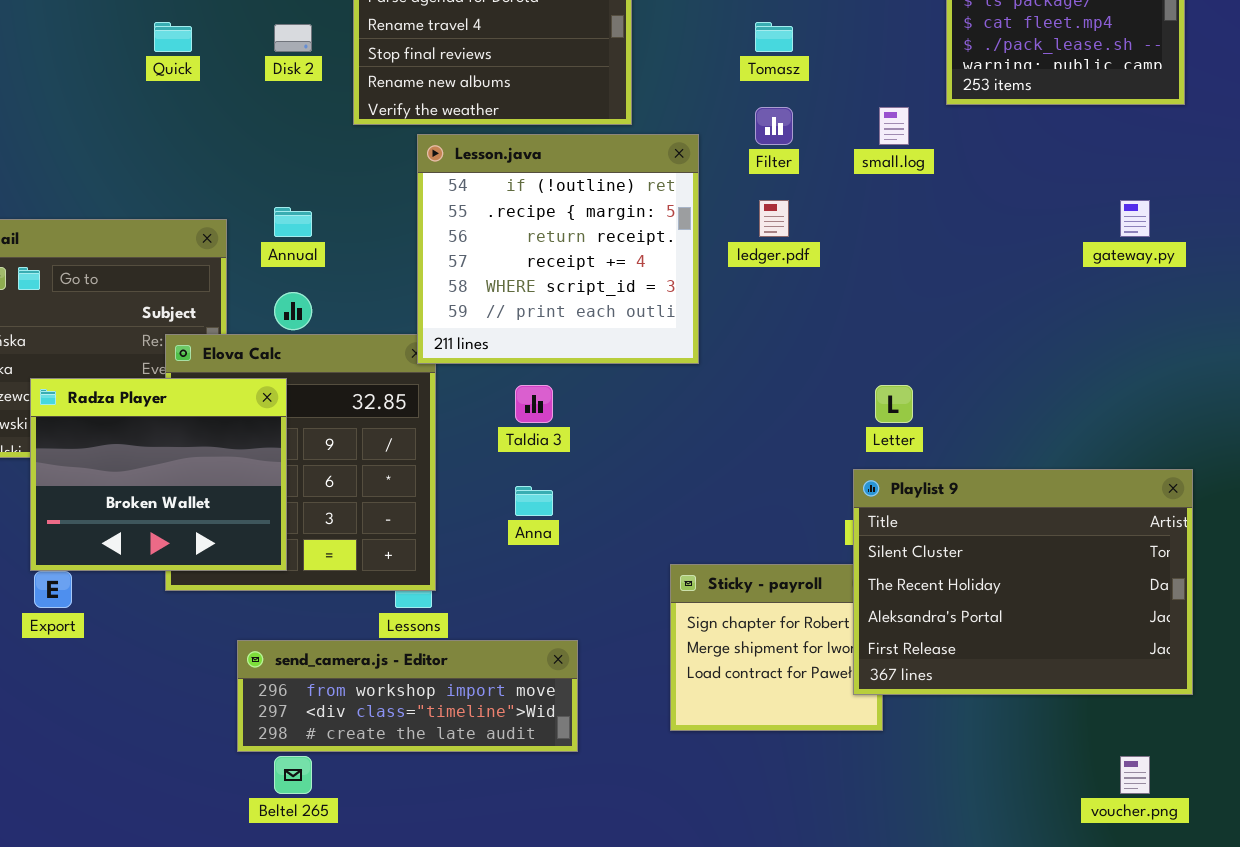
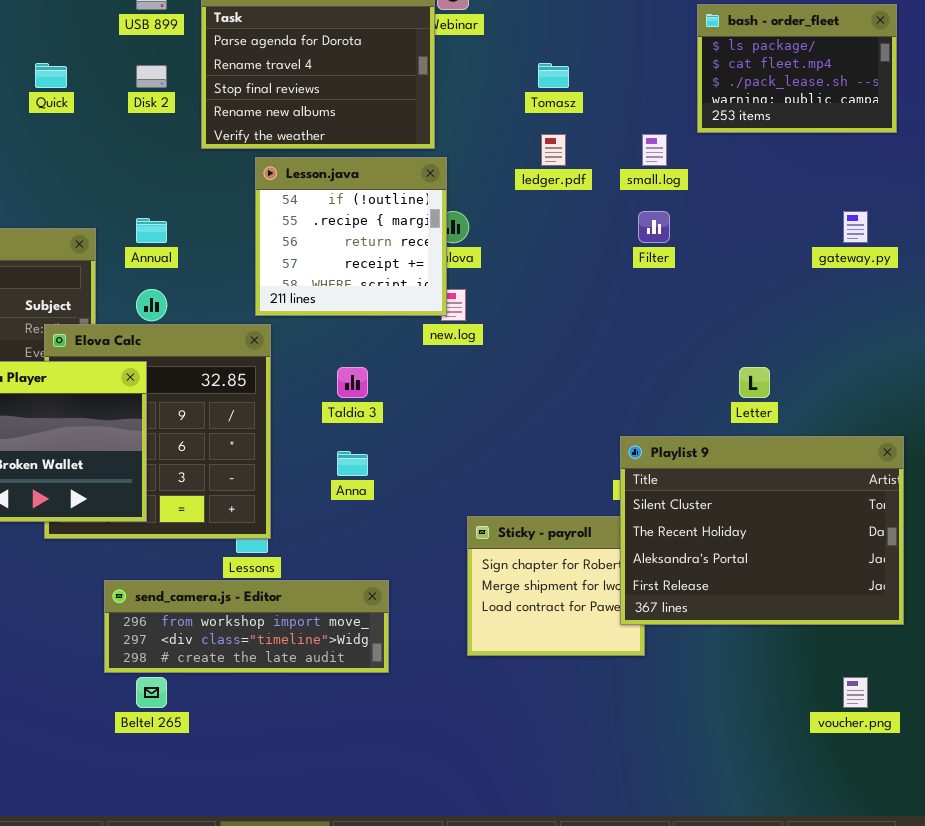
Filter: [755,107,793,145] -> [638,211,670,243], moved
Lesson.java: [417,134,699,364] -> [255,157,447,316], resized
ledger.pdf: [759,200,789,237] -> [541,134,566,166], moved
Letter: [875,385,913,423] -> [739,367,770,398], moved

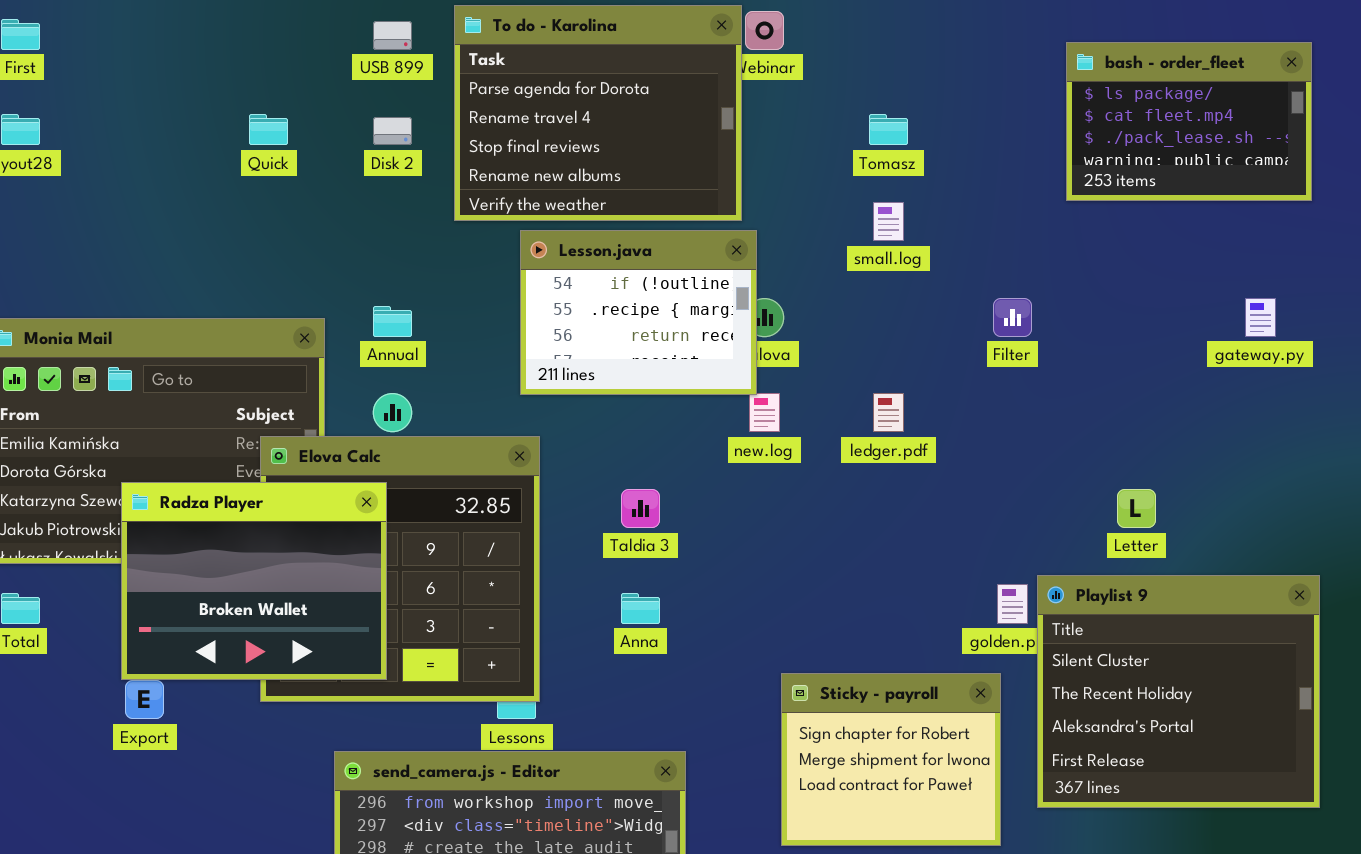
ledger.pdf: [541,134,566,166] -> [873,393,904,432], moved
small.log: [642,134,667,166] -> [873,202,904,241], moved
Lesson.java: [255,157,447,316] -> [520,230,757,395], resized
Playlist 9: [620,436,904,625] -> [1037,575,1320,808], resized

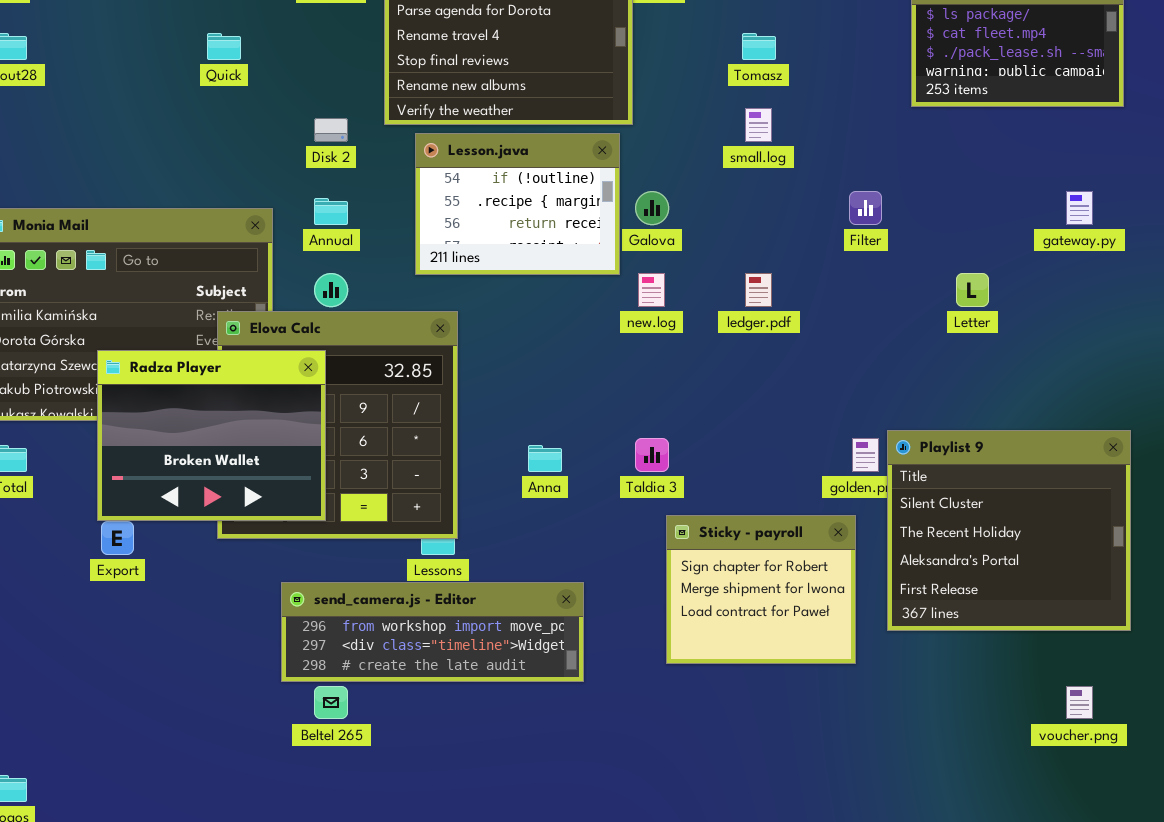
Disk 2: [373,117,412,145] -> [314,118,348,142], moved
Lesson.java: [520,230,757,395] -> [415,133,620,275], moved
Taldia 3: [621,489,660,528] -> [635,438,669,472], moved
Letter: [1117,489,1156,528] -> [956,273,989,307], moved

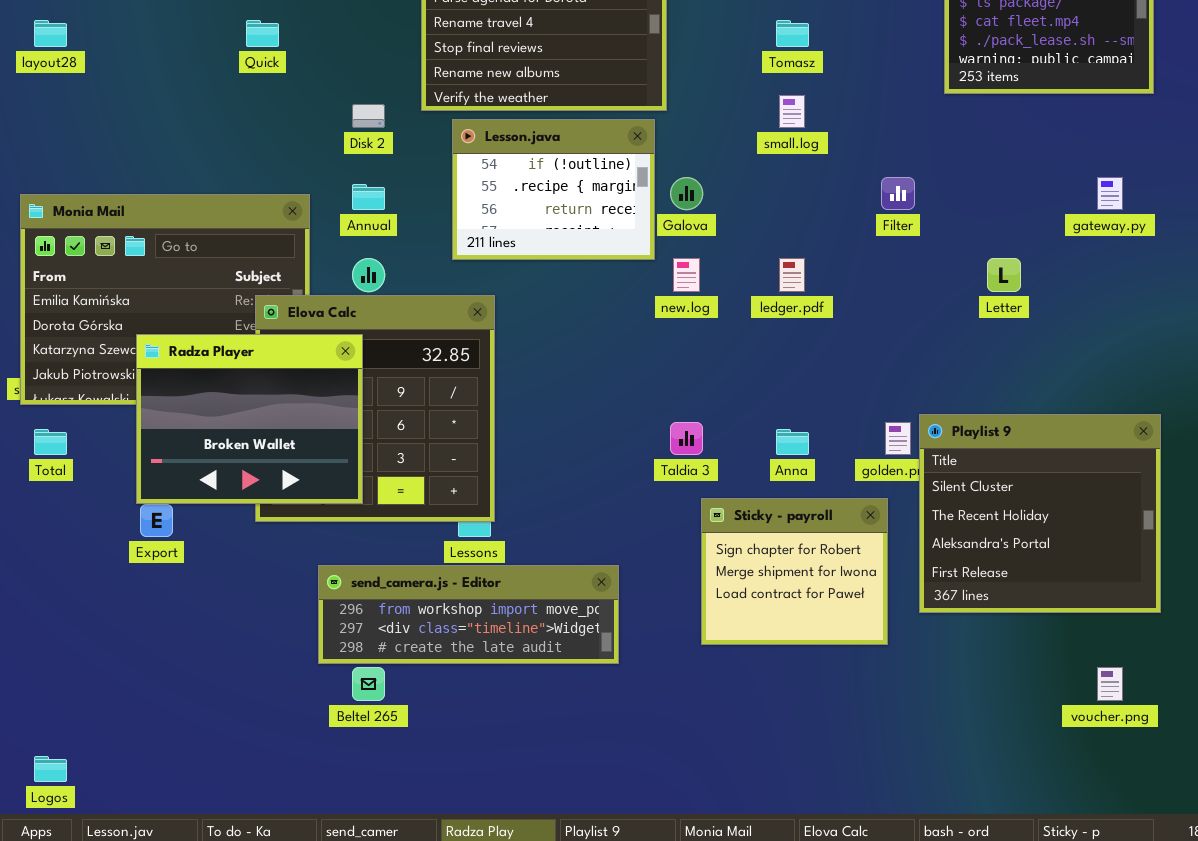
Anna: [528,445,562,472] -> [776,429,809,455], moved

